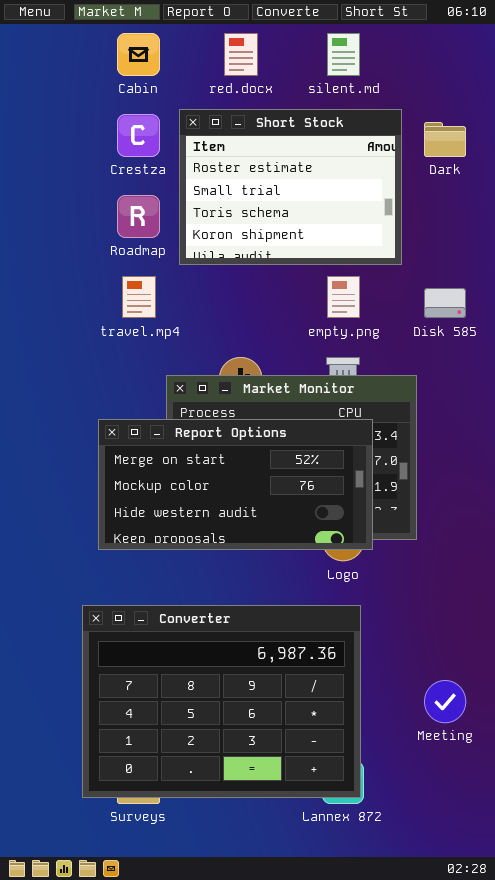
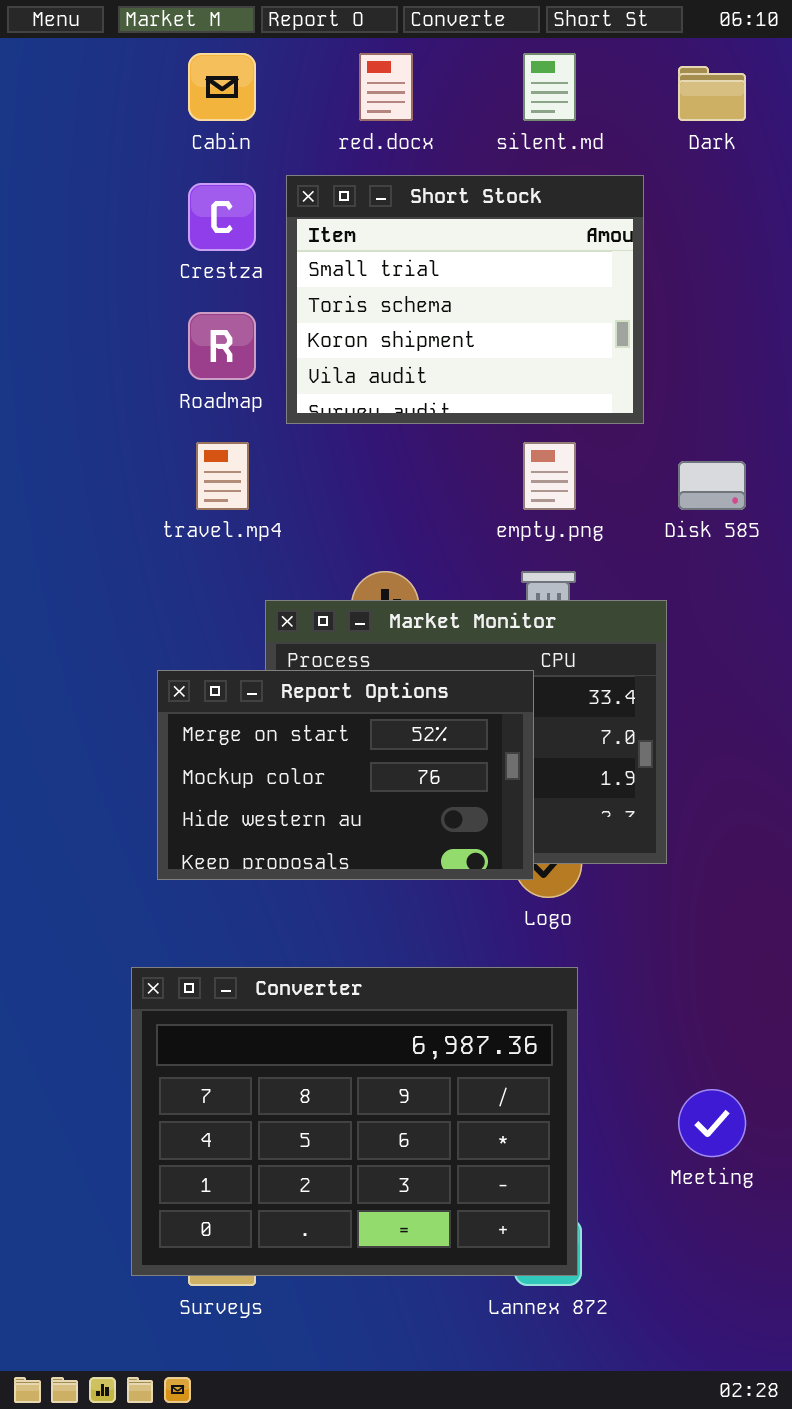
Short Stock: [179,109,402,265] -> [286,175,644,424], scrolled down 1 row
Dark: [424,122,466,157] -> [678,66,746,121], moved
Report Options: [98,419,373,550] -> [157,670,534,880], resized

